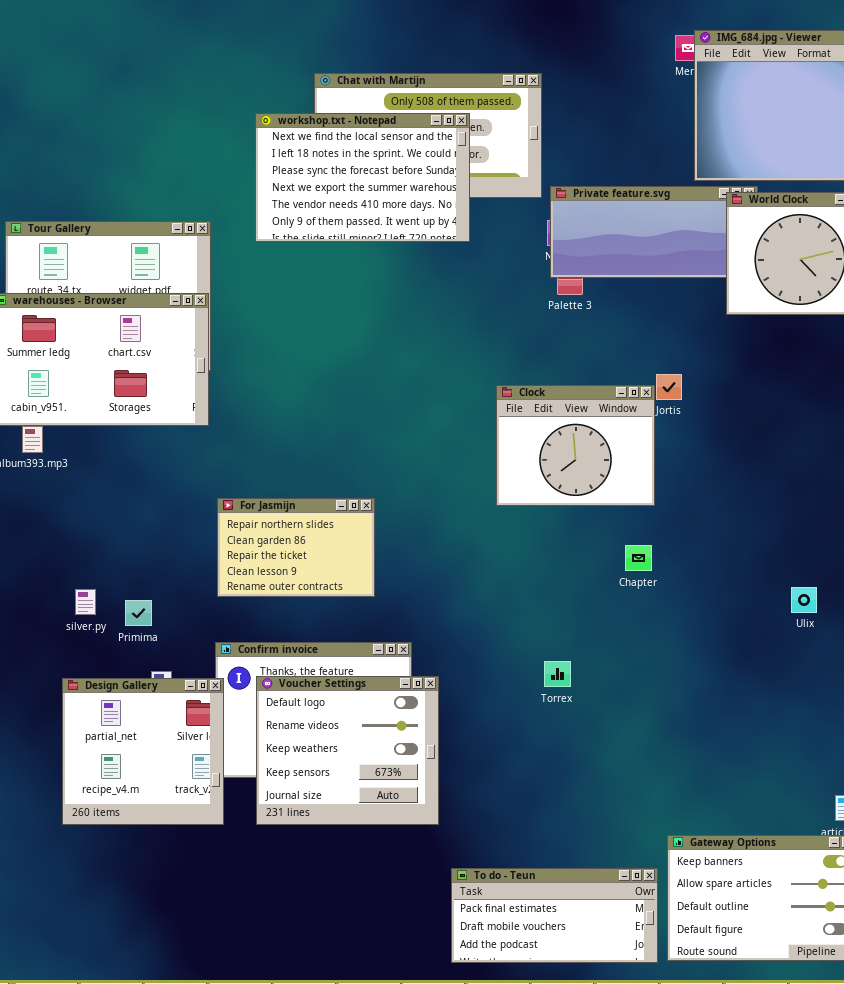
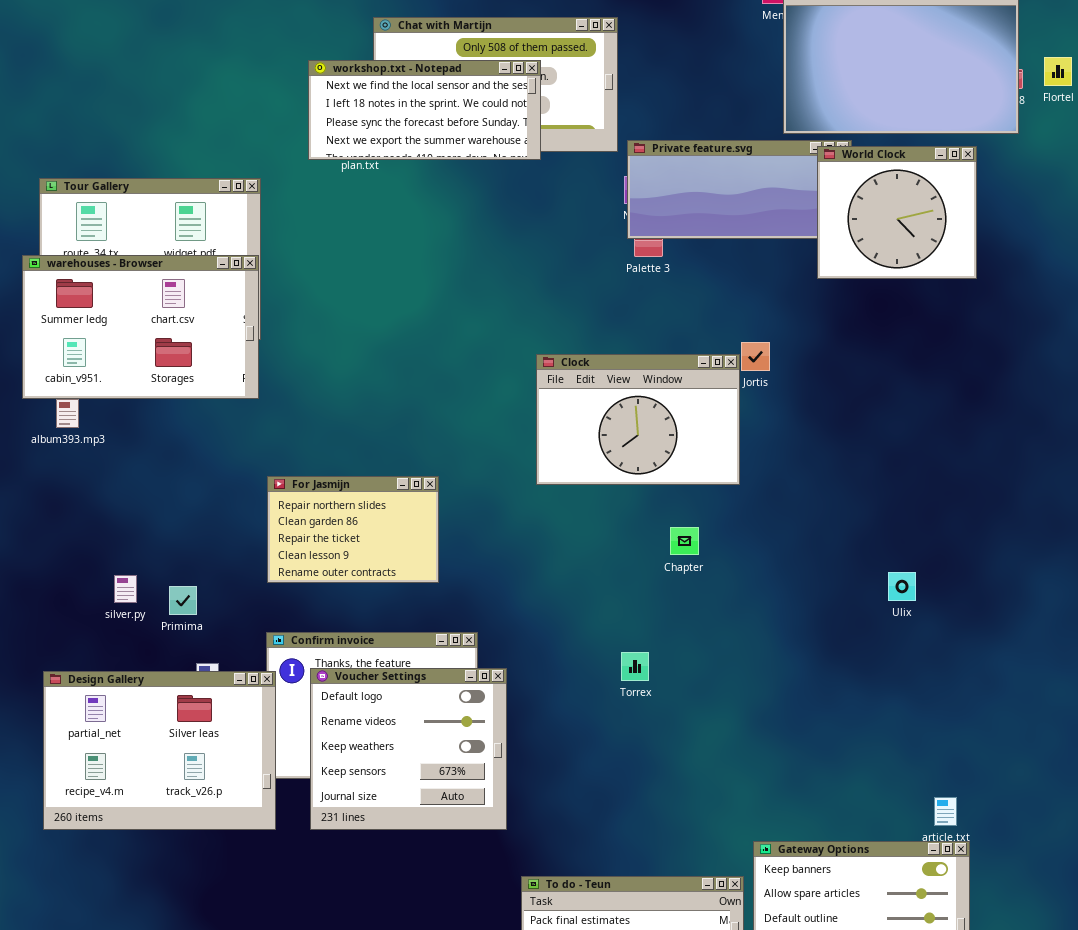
workshop.txt - Notepad: [255,113,470,242] -> [308,60,541,160], resized
Clock: [496,385,655,506] -> [536,354,740,485], resized
Chapter: [625,545,652,571] -> [670,527,699,555], moved
Design Gallery: [62,678,224,825] -> [43,671,276,830], resized

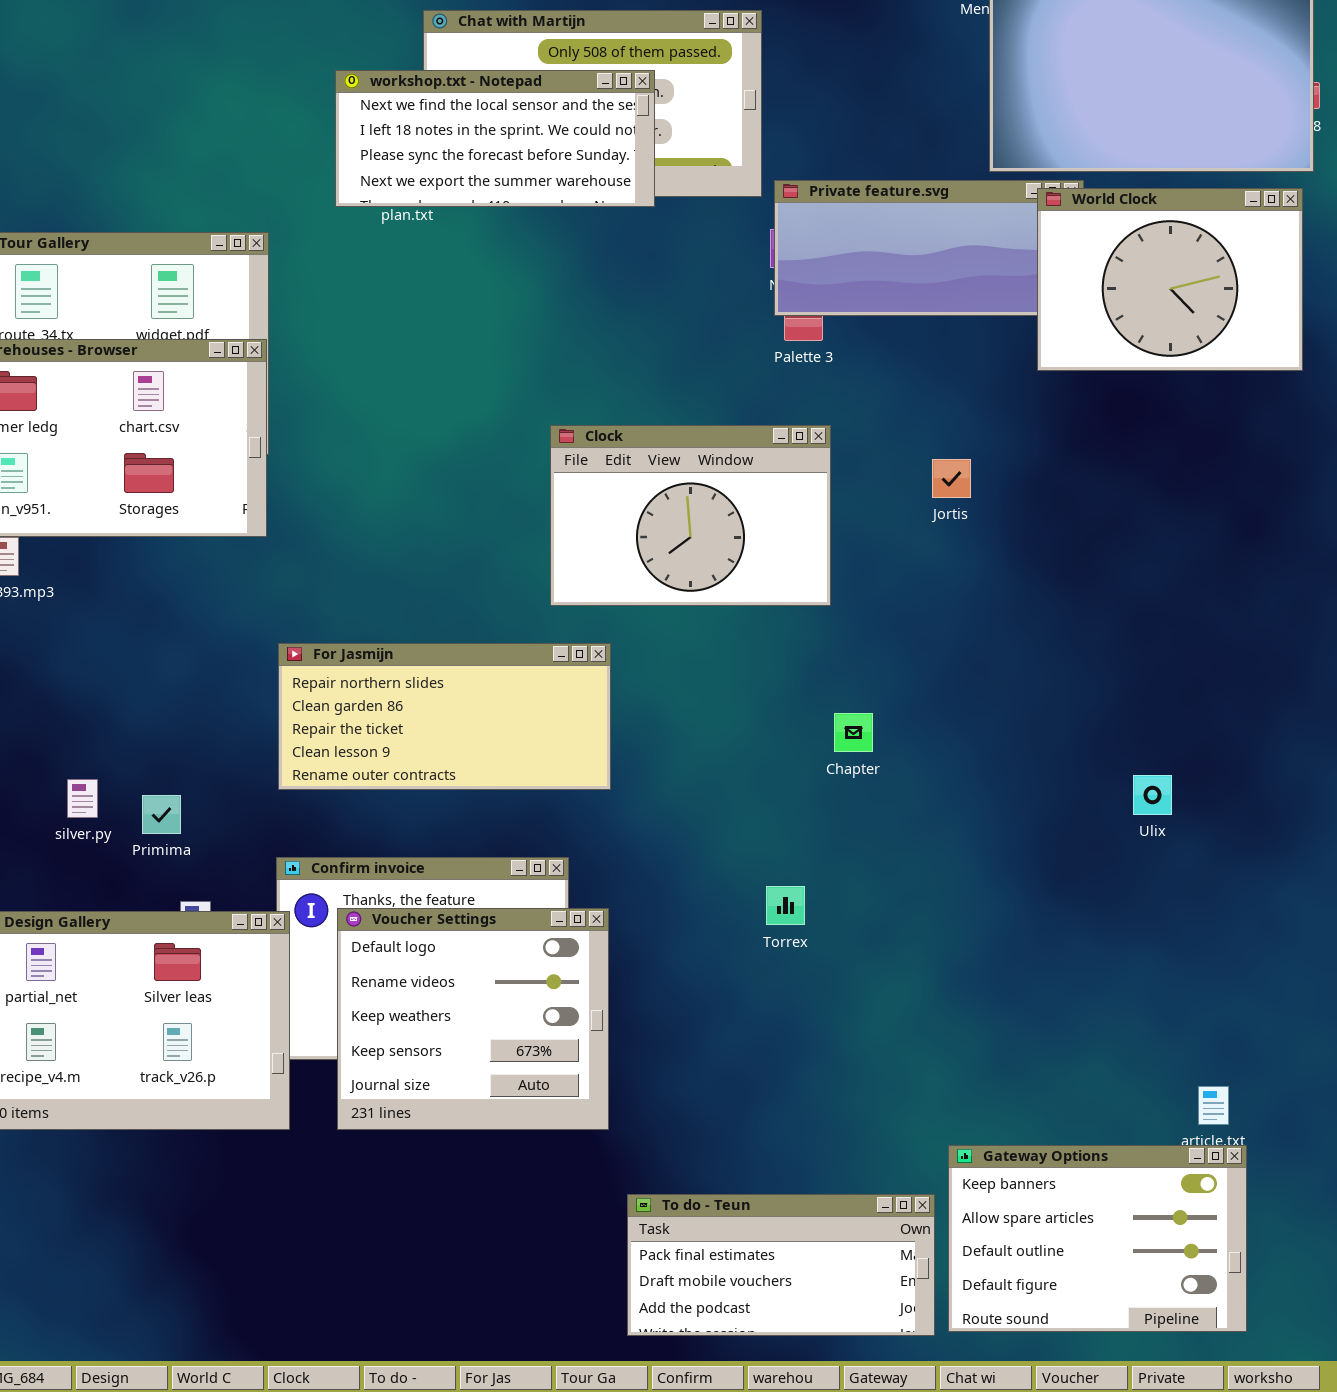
World Clock: [817,146,977,279] -> [1037,188,1303,371], resized
Clock: [536,354,740,485] -> [550,425,831,606], moved
For Jasmijn: [267,476,439,583] -> [278,643,611,790], resized

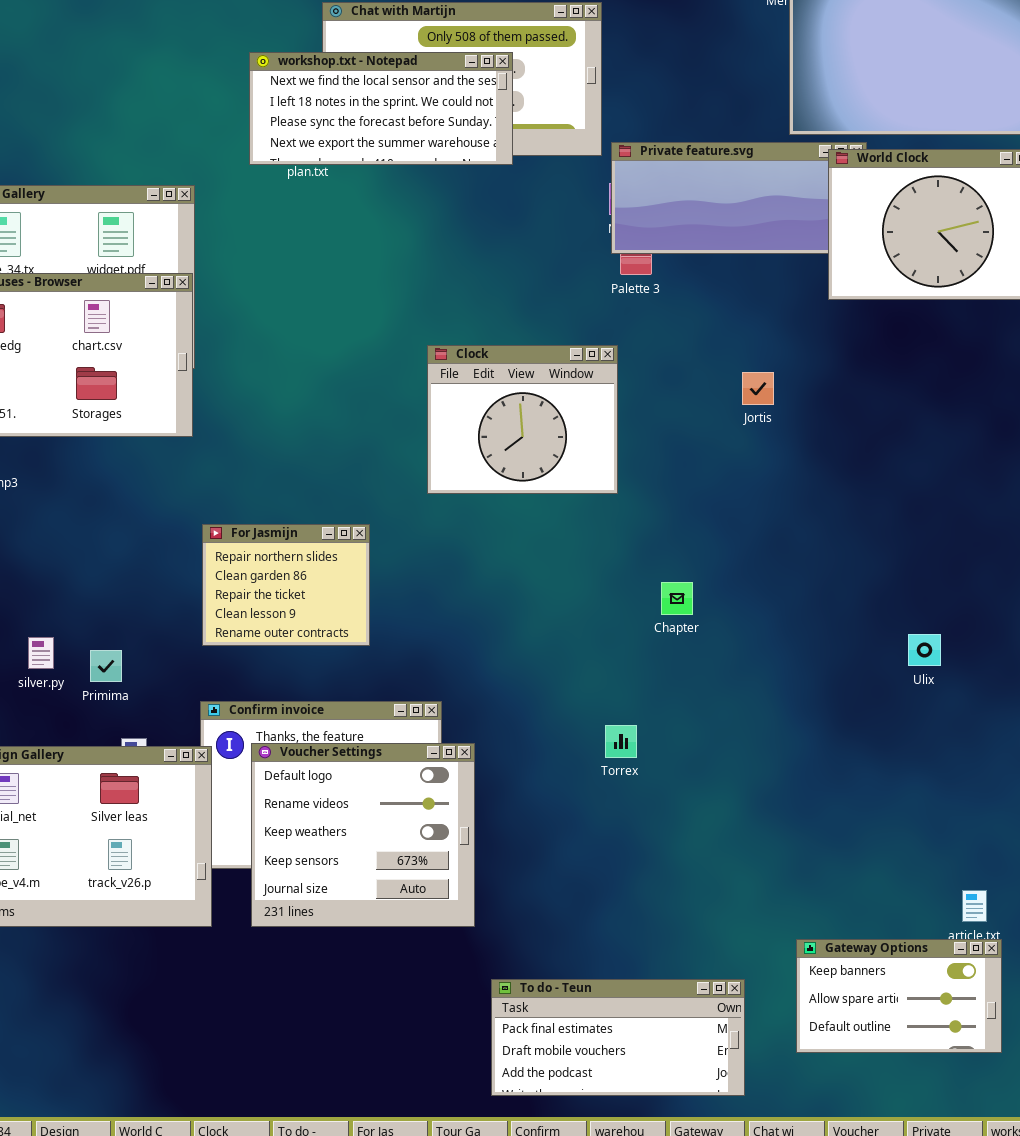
Clock: [550,425,831,606] -> [427,345,618,494], resized
For Jasmijn: [278,643,611,790] -> [202,524,370,646], resized
Gateway Options: [948,1145,1247,1332] -> [796,939,1002,1053], resized

